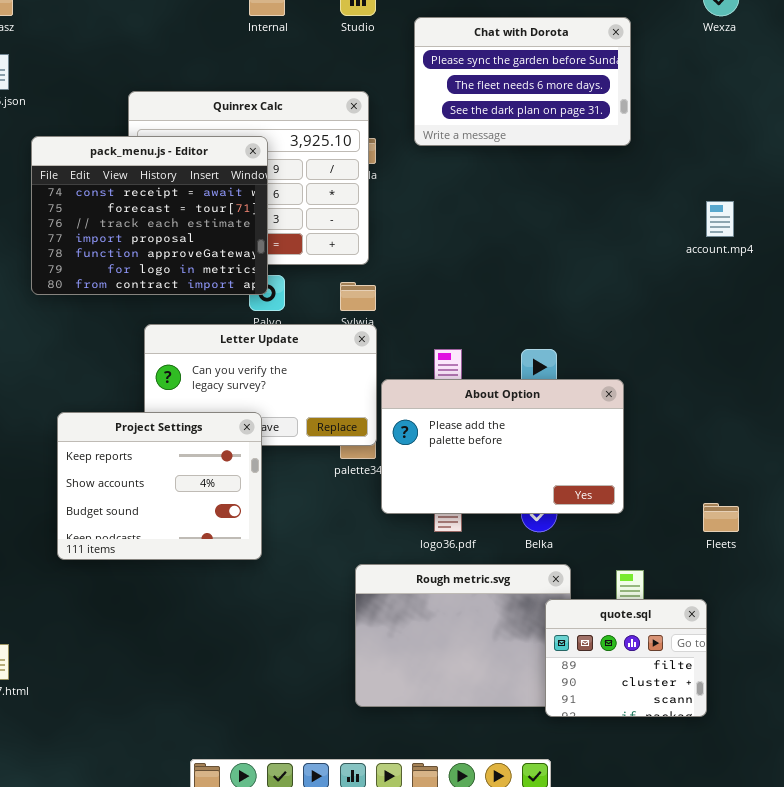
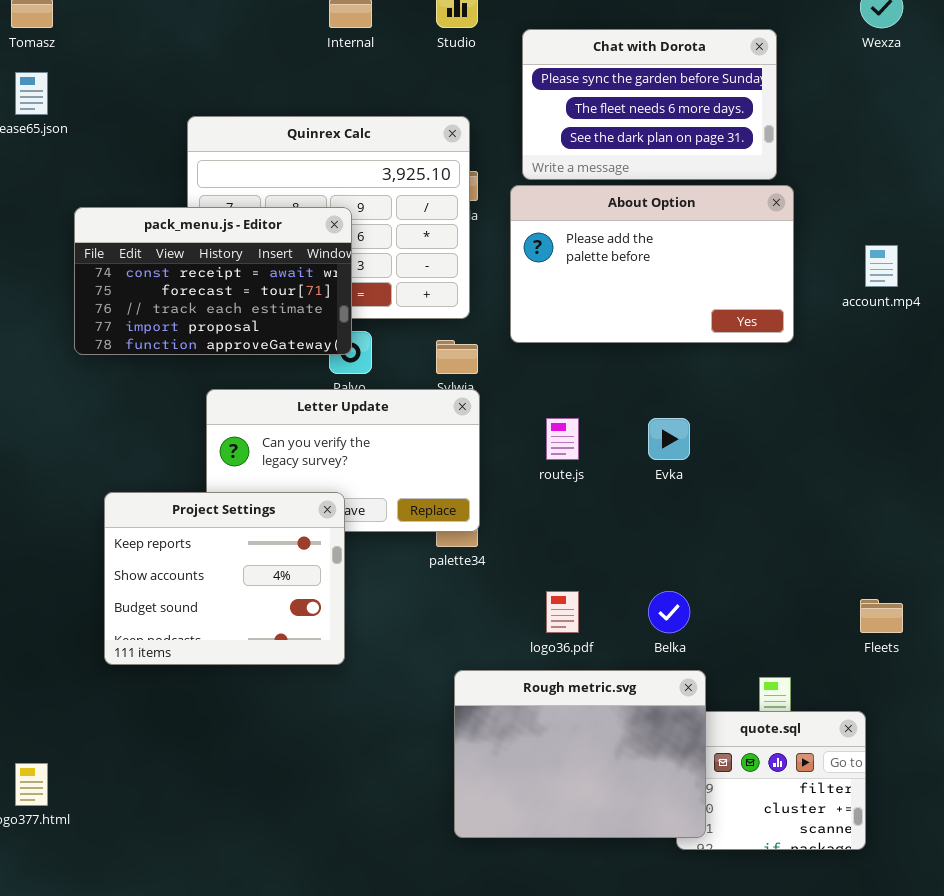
pack_menu.js - Editor: [31,136,268,295] -> [74,207,352,355], resized
About Option: [381,379,624,514] -> [510,185,794,343], moved
Rough metric.svg: [355,564,571,707] -> [454,670,706,838], raised

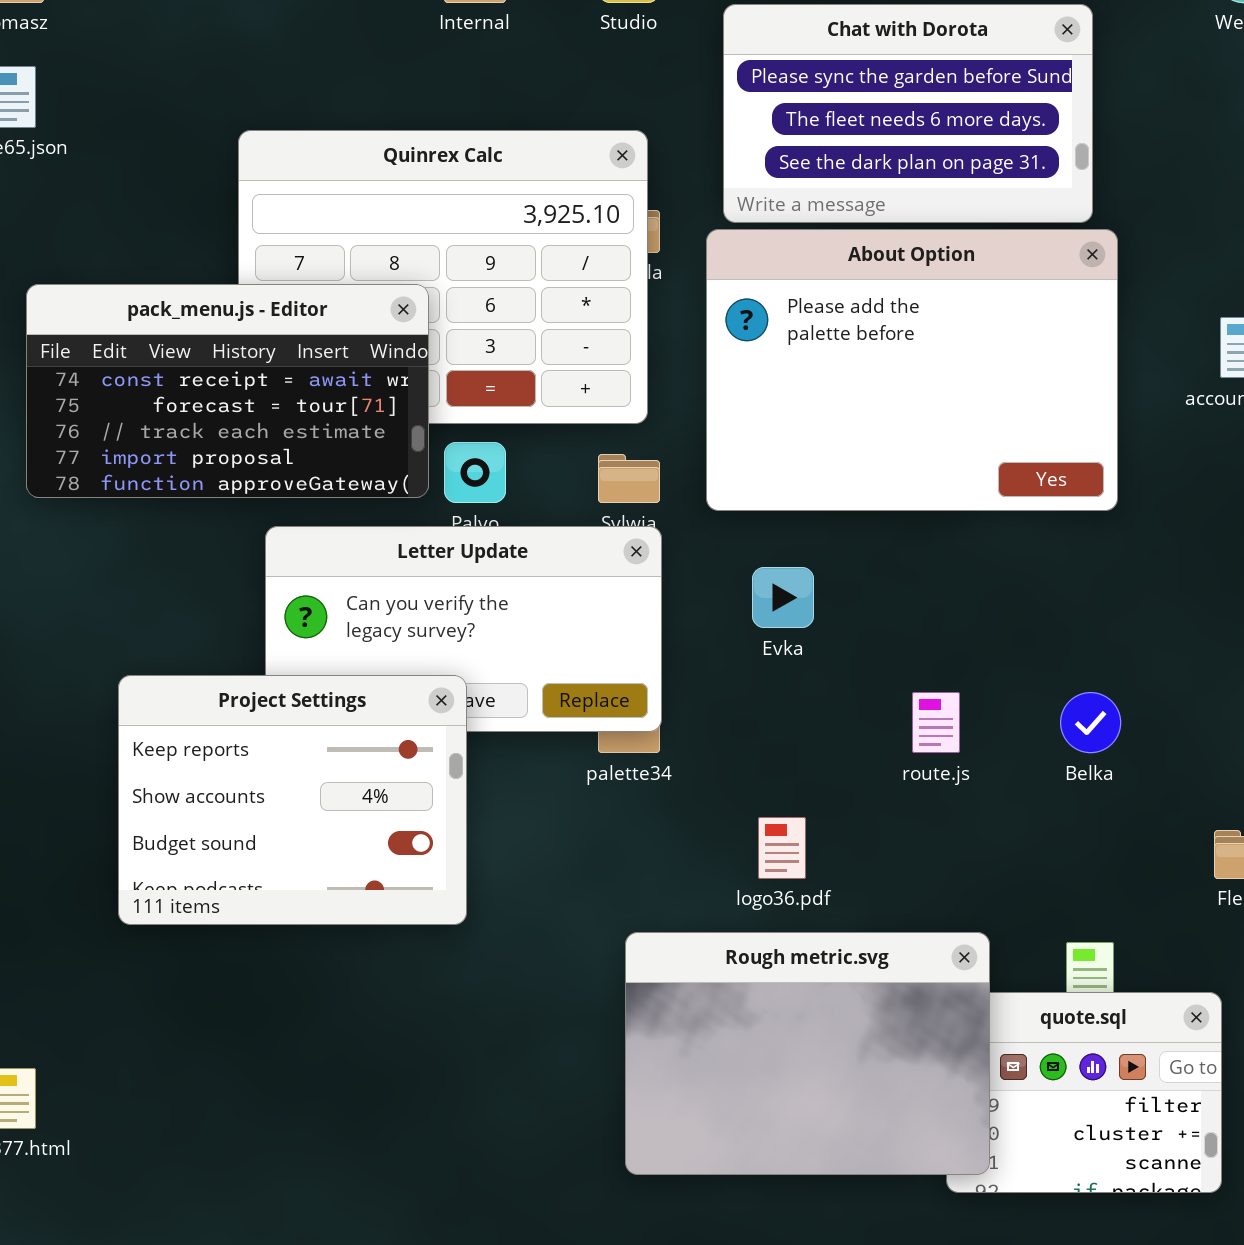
About Option: [510,185,794,343] -> [706,229,1118,511], resized
pack_menu.js - Editor: [74,207,352,355] -> [26,284,429,498], moved
route.js: [546,418,579,460] -> [912,692,960,753], moved
Evka: [648,418,690,460] -> [752,567,814,628], moved
Belka: [648,591,690,633] -> [1060,692,1121,753], moved

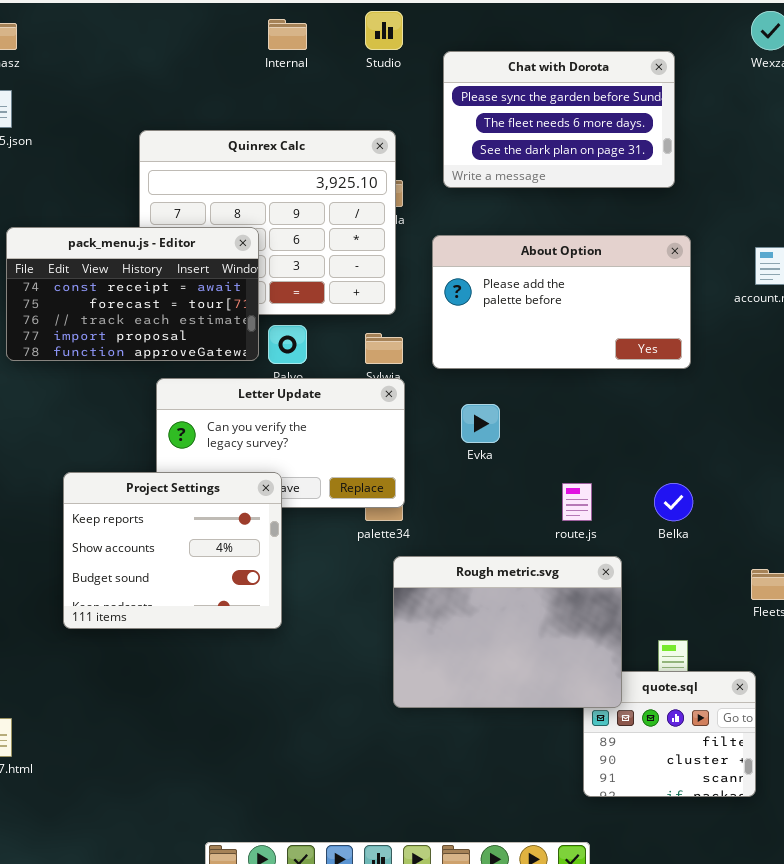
About Option: [706,229,1118,511] -> [432,235,691,369], resized
Rough metric.svg: [625,932,990,1175] -> [393,556,622,708], moved

